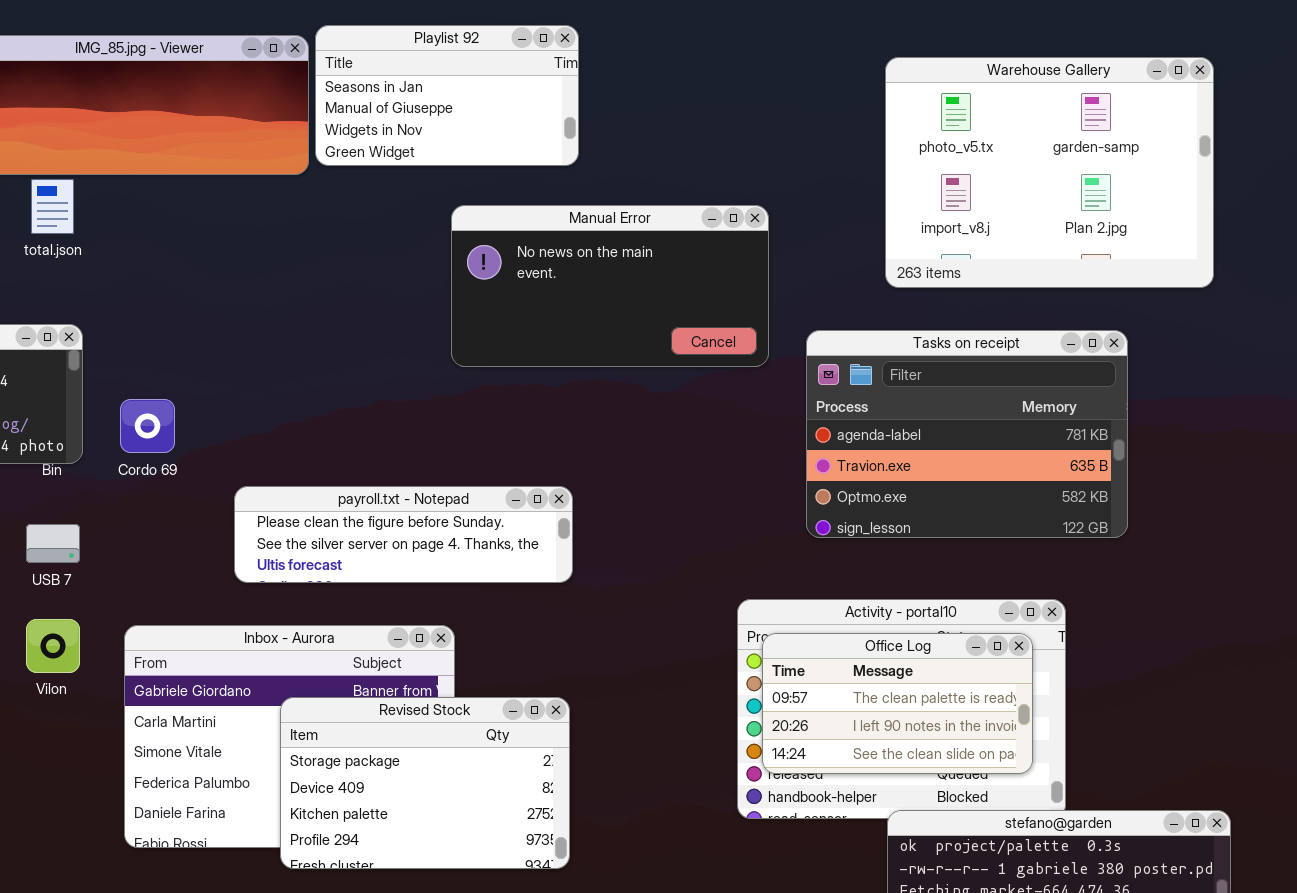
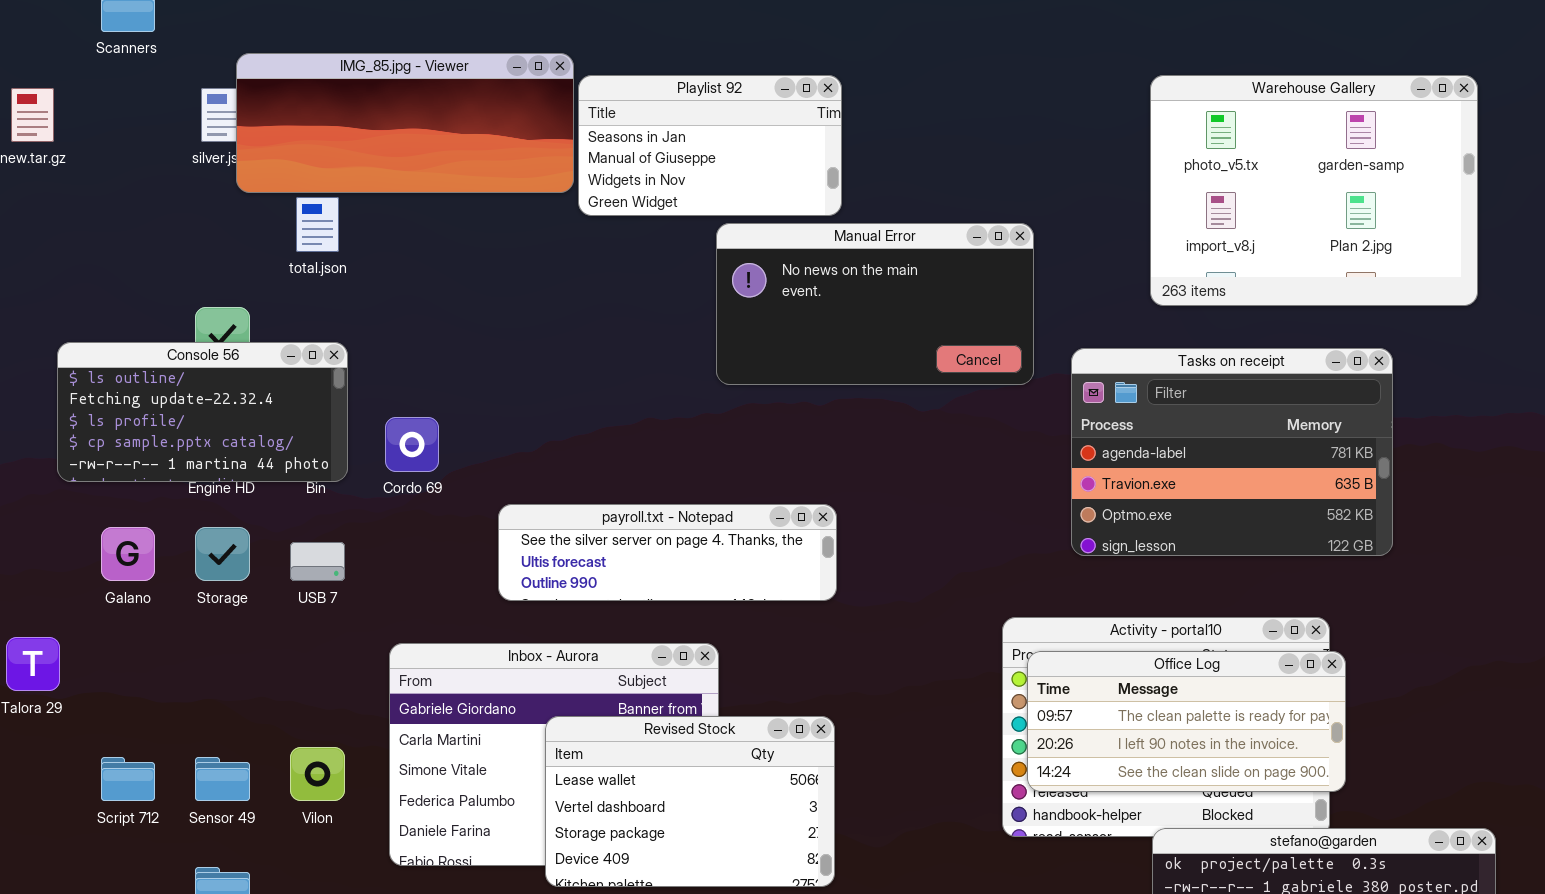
Playlist 92: [315,25,579,166] -> [578,75,842,216], moved
payroll.txt - Notepad: [234,486,573,583] -> [498,504,837,601], scrolled down 1 row
Vilon: [26,619,80,673] -> [290,747,345,801], moved
Office Log: [762,633,1033,774] -> [1027,651,1346,792], resized
Revised Stock: [280,697,570,869] -> [545,716,835,887], scrolled up 2 rows

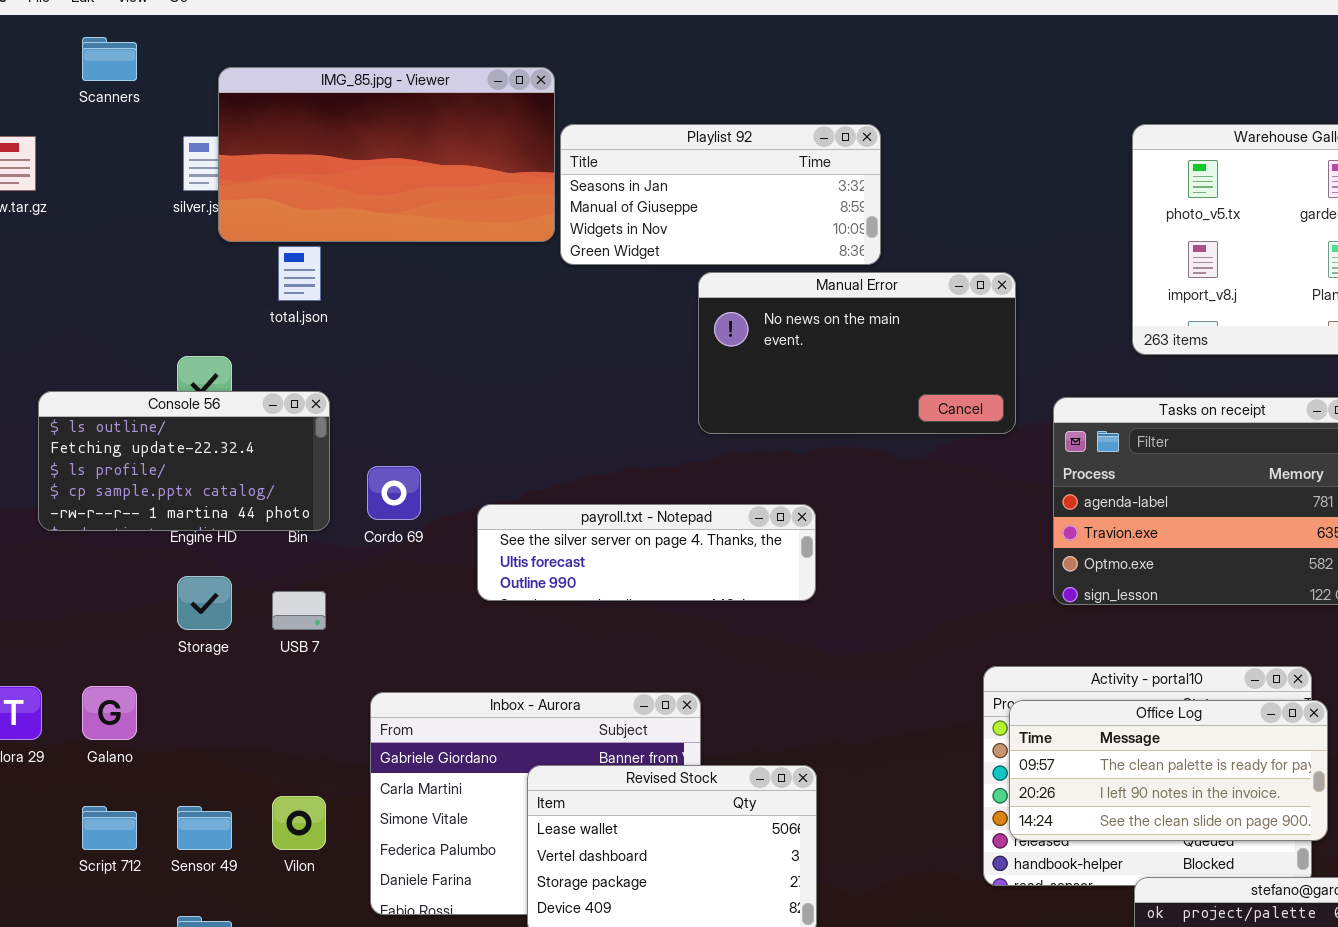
IMG_85.jpg - Viewer: [236,53,574,193] -> [218,67,555,242], resized
Playlist 92: [578,75,842,216] -> [560,124,881,265], resized
payroll.txt - Notepad: [498,504,837,601] -> [477,504,816,601], moved
Galano: [101,527,155,581] -> [82,686,137,740], moved

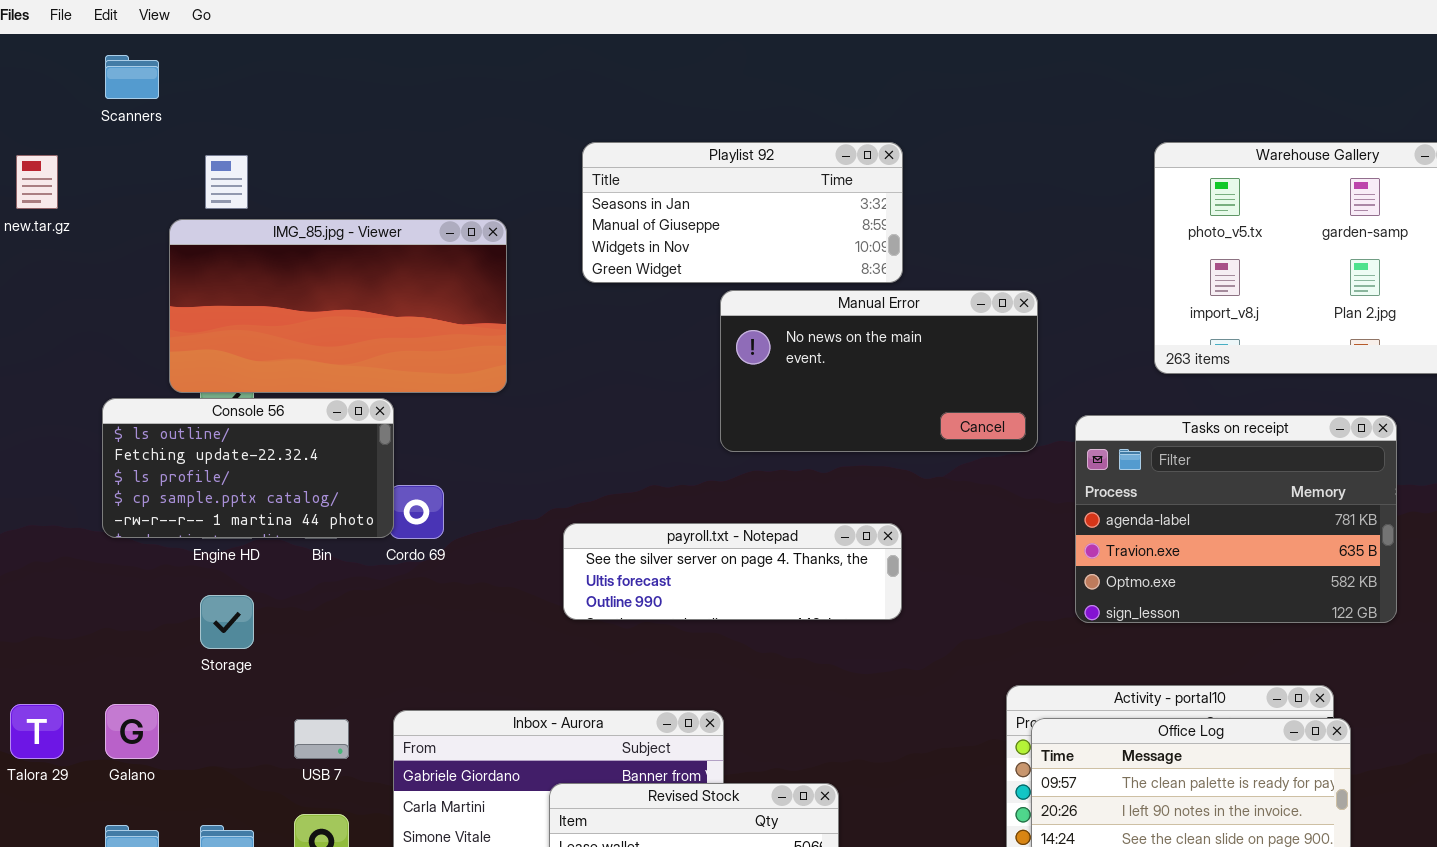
IMG_85.jpg - Viewer: [218,67,555,242] -> [169,219,507,393], moved
Console 56: [38,391,330,531] -> [102,398,394,538], moved
payroll.txt - Notepad: [477,504,816,601] -> [563,523,902,620], moved
USB 7: [272,591,326,630] -> [294,719,349,759], moved

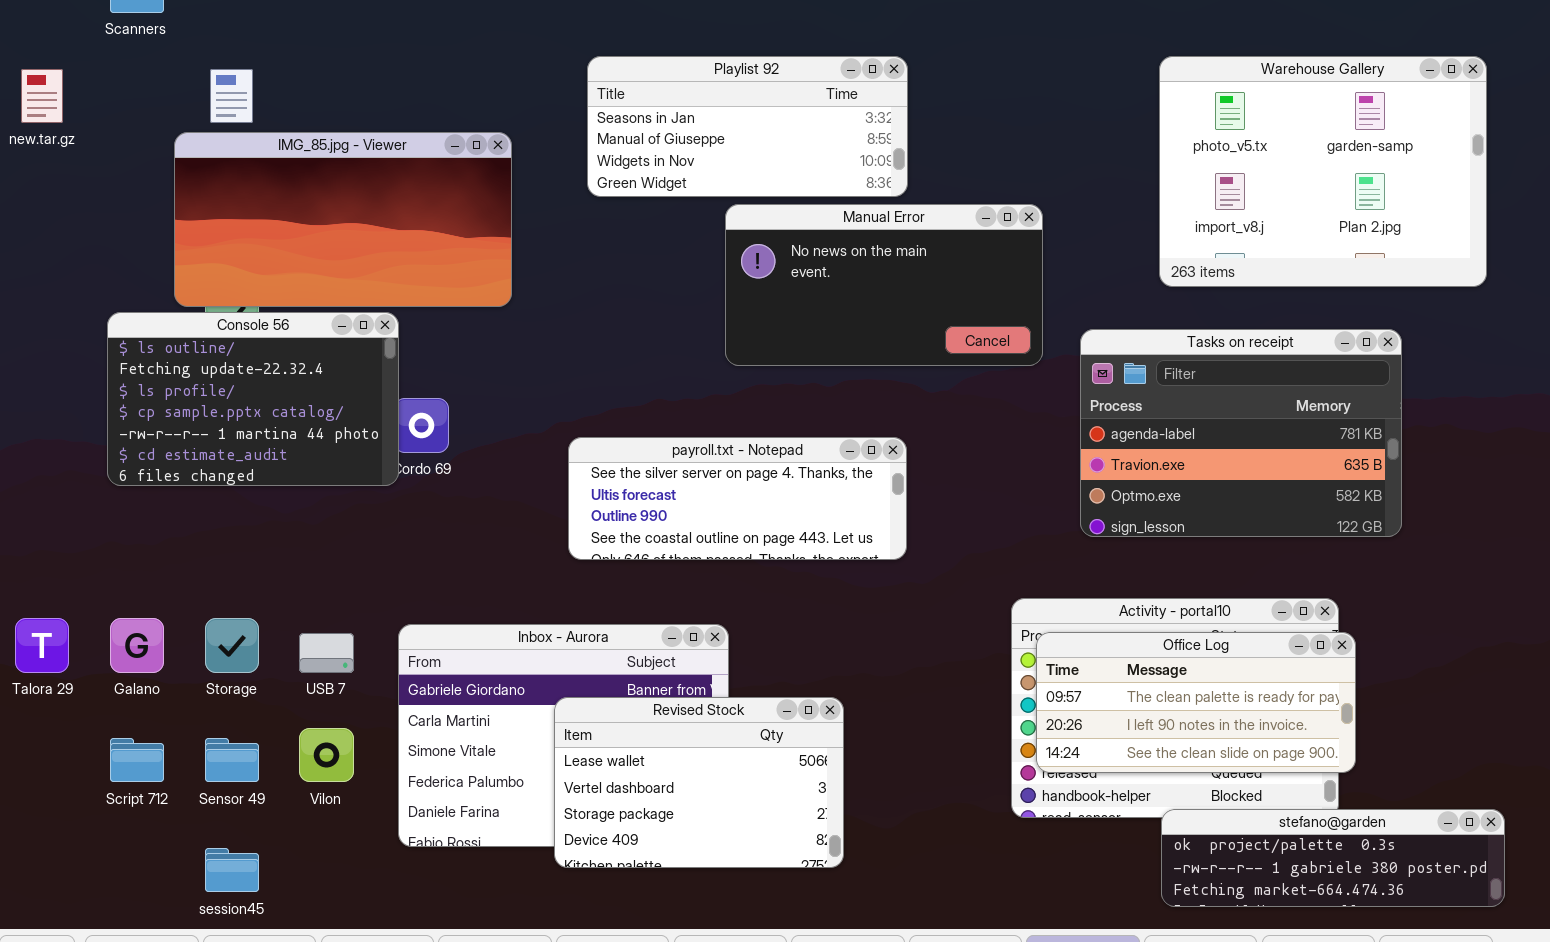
Console 56: [102,398,394,538] -> [107,312,399,486], resized
payroll.txt - Notepad: [563,523,902,620] -> [568,437,907,560], resized
Storage: [200,595,254,649] -> [205,618,259,673], moved

